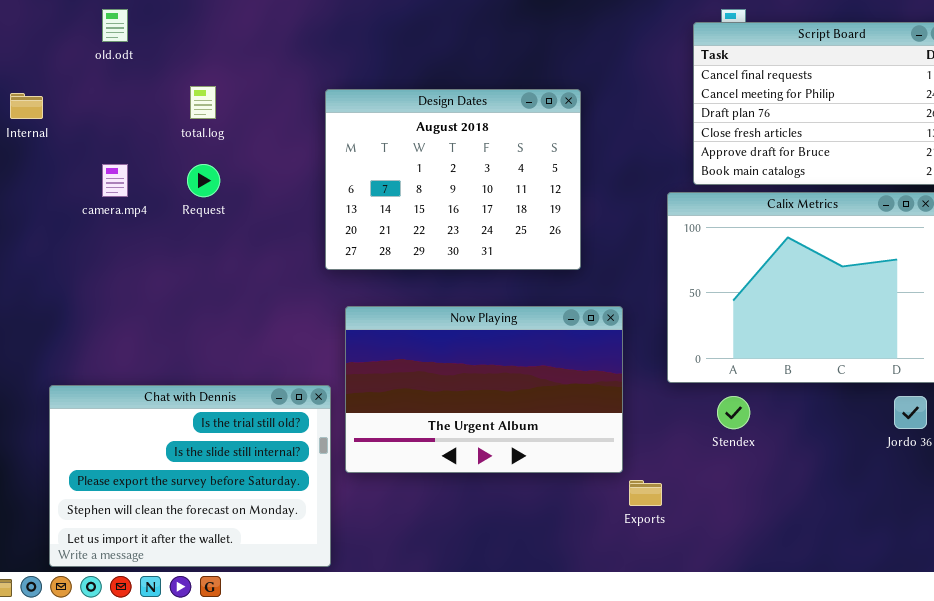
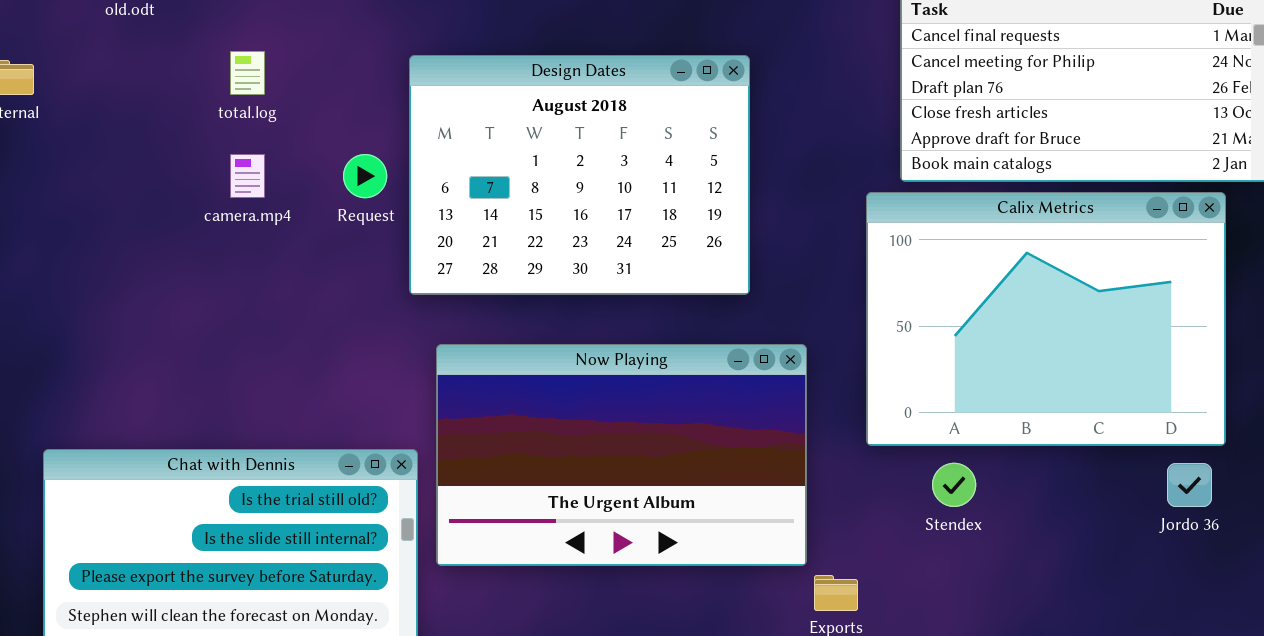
camera.mp4: [102,164,128,197] -> [230,154,265,198], moved
Request: [187,164,220,197] -> [343,154,387,198], moved

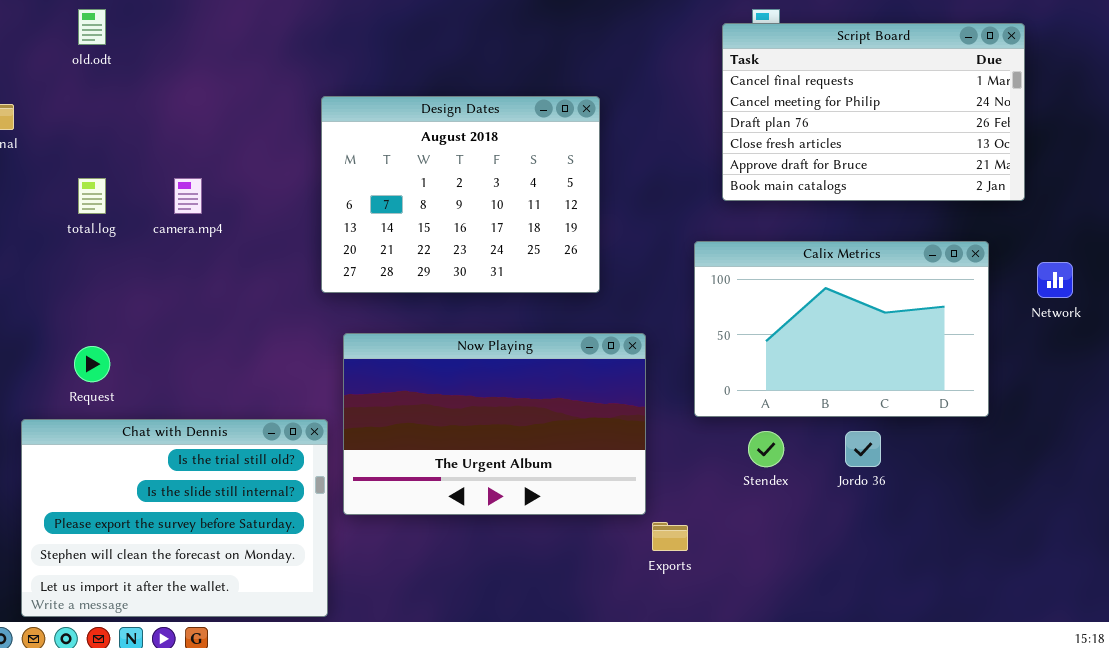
total.log: [230,51,265,95] -> [78,178,106,214], moved
Request: [343,154,387,198] -> [74,346,110,382], moved
Calix Metrics: [866,192,1226,446] -> [694,241,989,417], resized
Jordo 36: [1167,463,1212,507] -> [845,431,881,467], moved

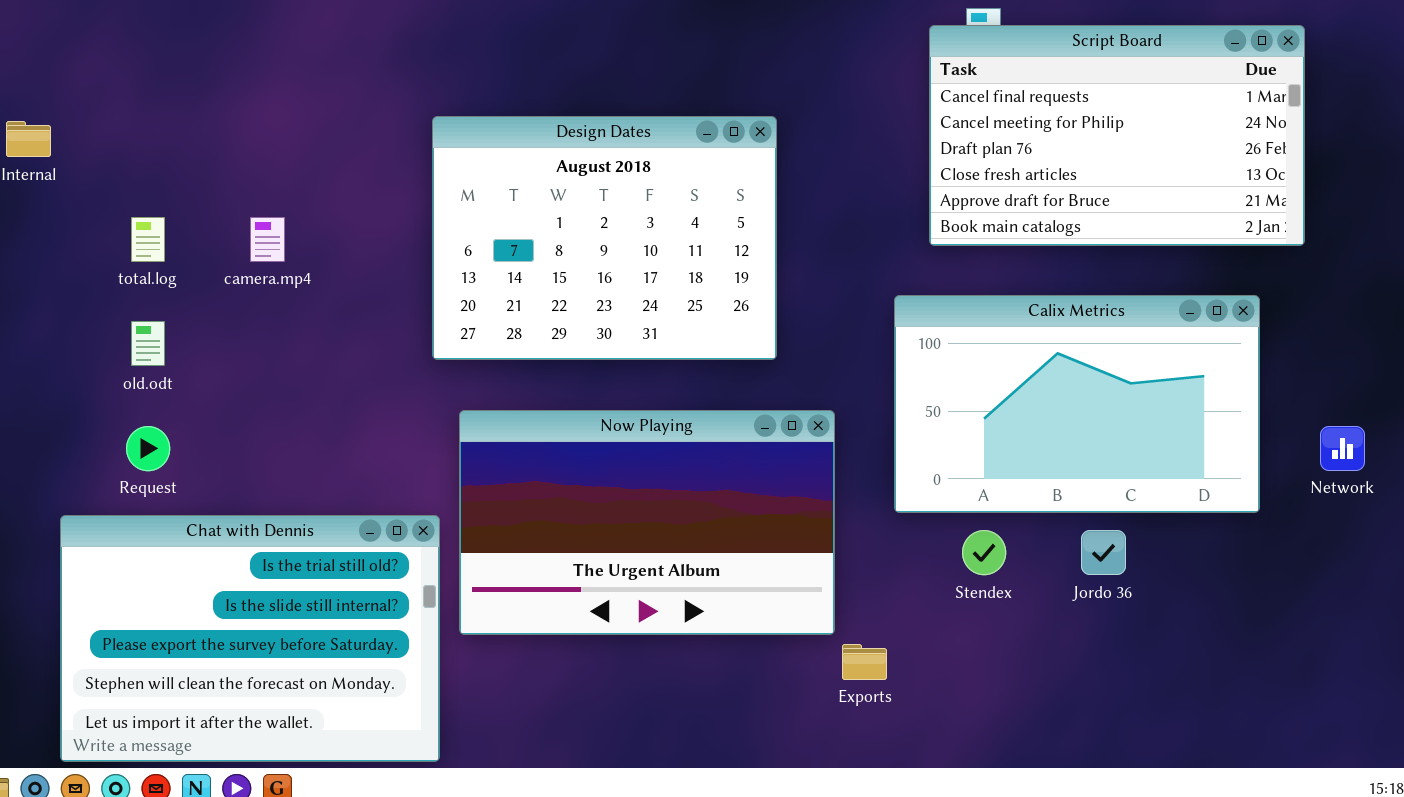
old.odt: [78,9,106,45] -> [131,321,165,366], moved
Network: [1037,262,1073,298] -> [1320,426,1365,471], moved

